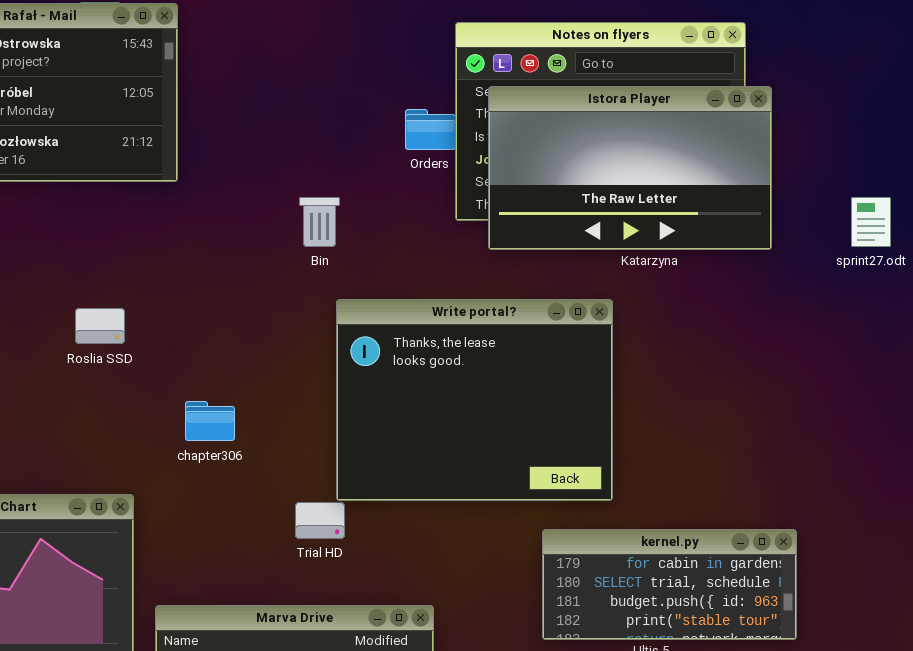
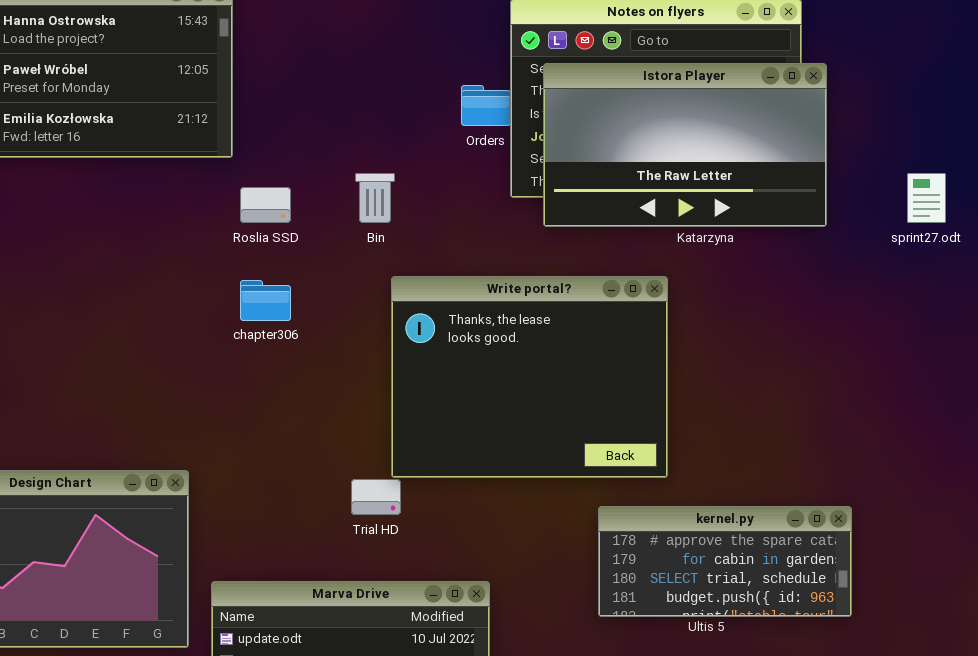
Roslia SSD: [75,308,125,344] -> [240,187,291,223], moved
chapter306: [185,401,235,441] -> [240,280,291,321], moved
kernel.py: [542,529,797,640] -> [598,506,852,617], scrolled up 1 row

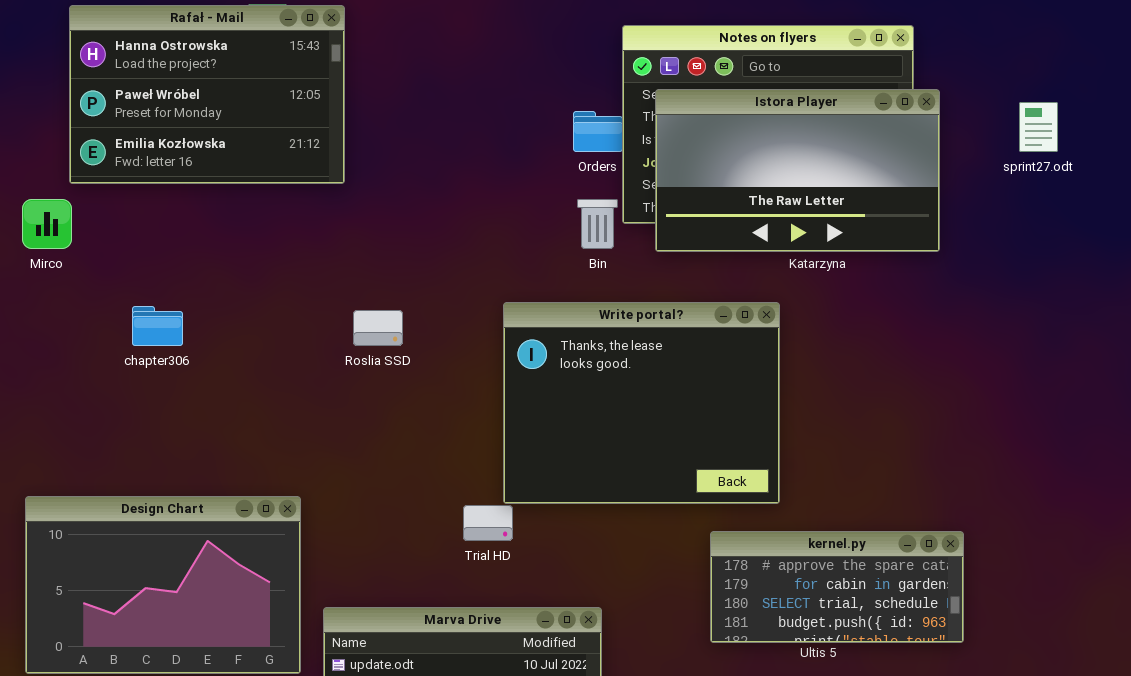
Bin: [355,173,395,223] -> [577,199,618,249], moved
sprint27.odt: [907,173,946,223] -> [1019,102,1058,152], moved
Roslia SSD: [240,187,291,223] -> [353,310,403,346], moved
chapter306: [240,280,291,321] -> [132,306,183,346], moved

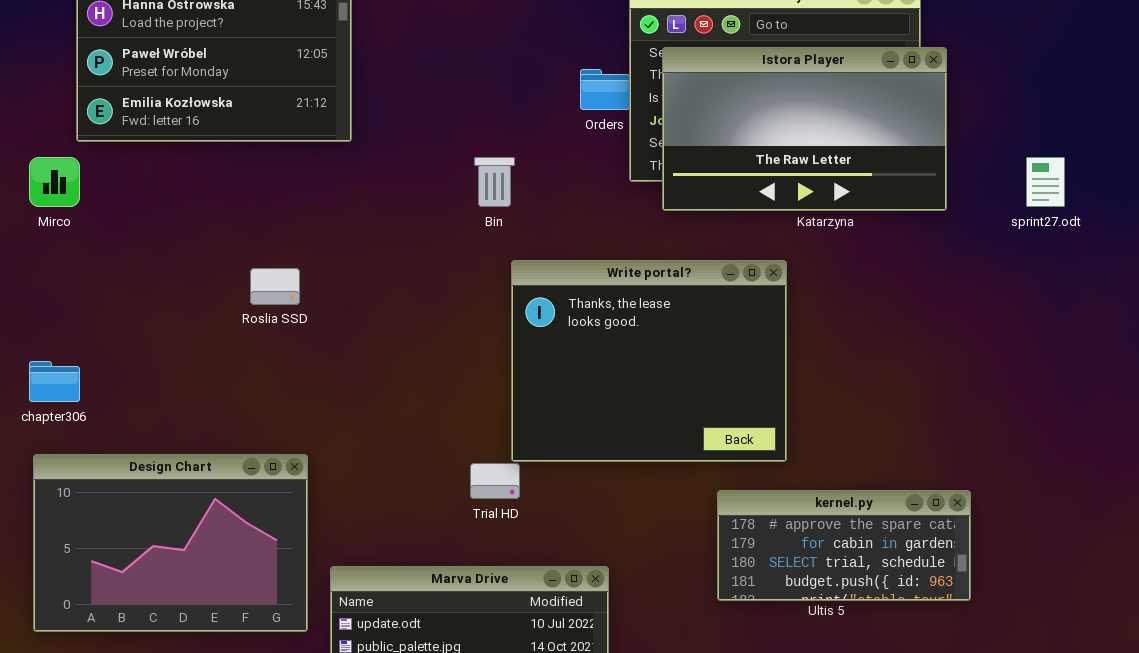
sprint27.odt: [1019,102,1058,152] -> [1026,157,1065,207], moved
Bin: [577,199,618,249] -> [474,157,515,207], moved
chapter306: [132,306,183,346] -> [29,361,80,402], moved
Roslia SSD: [353,310,403,346] -> [250,268,300,305], moved

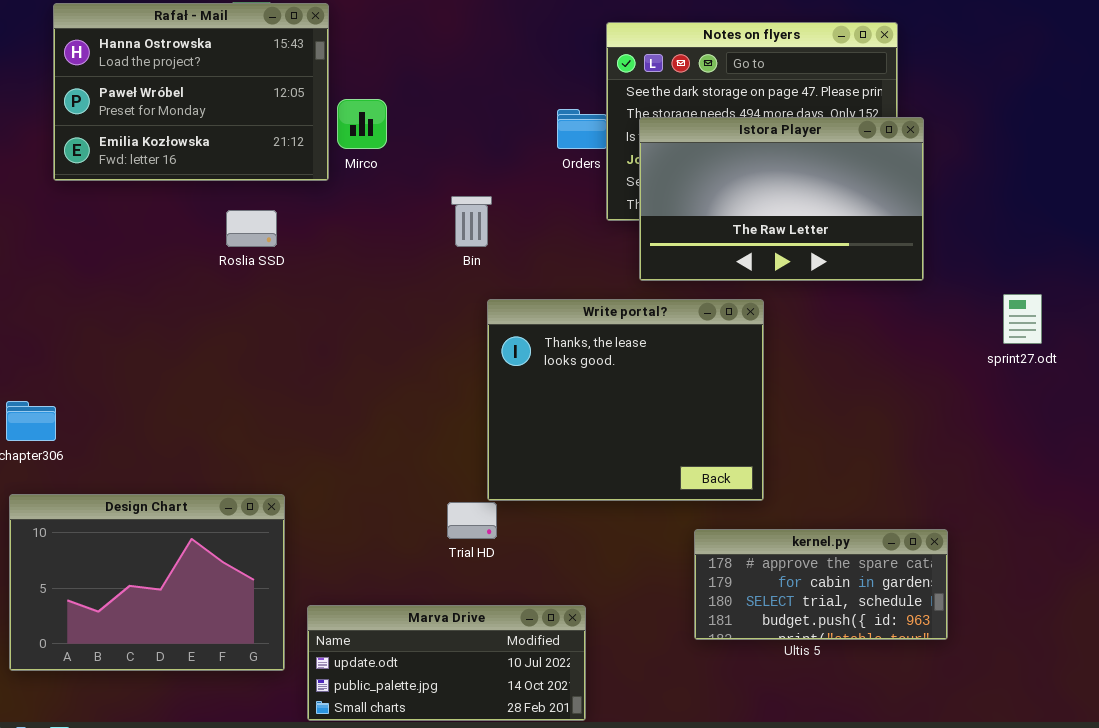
Istora Player: [662,47,947,211] -> [639,117,924,281], moved
Mirco: [29,157,80,207] -> [337,99,387,149], moved
sprint27.odt: [1026,157,1065,207] -> [1003,294,1042,344], moved
Roslia SSD: [250,268,300,305] -> [226,210,277,247], moved

